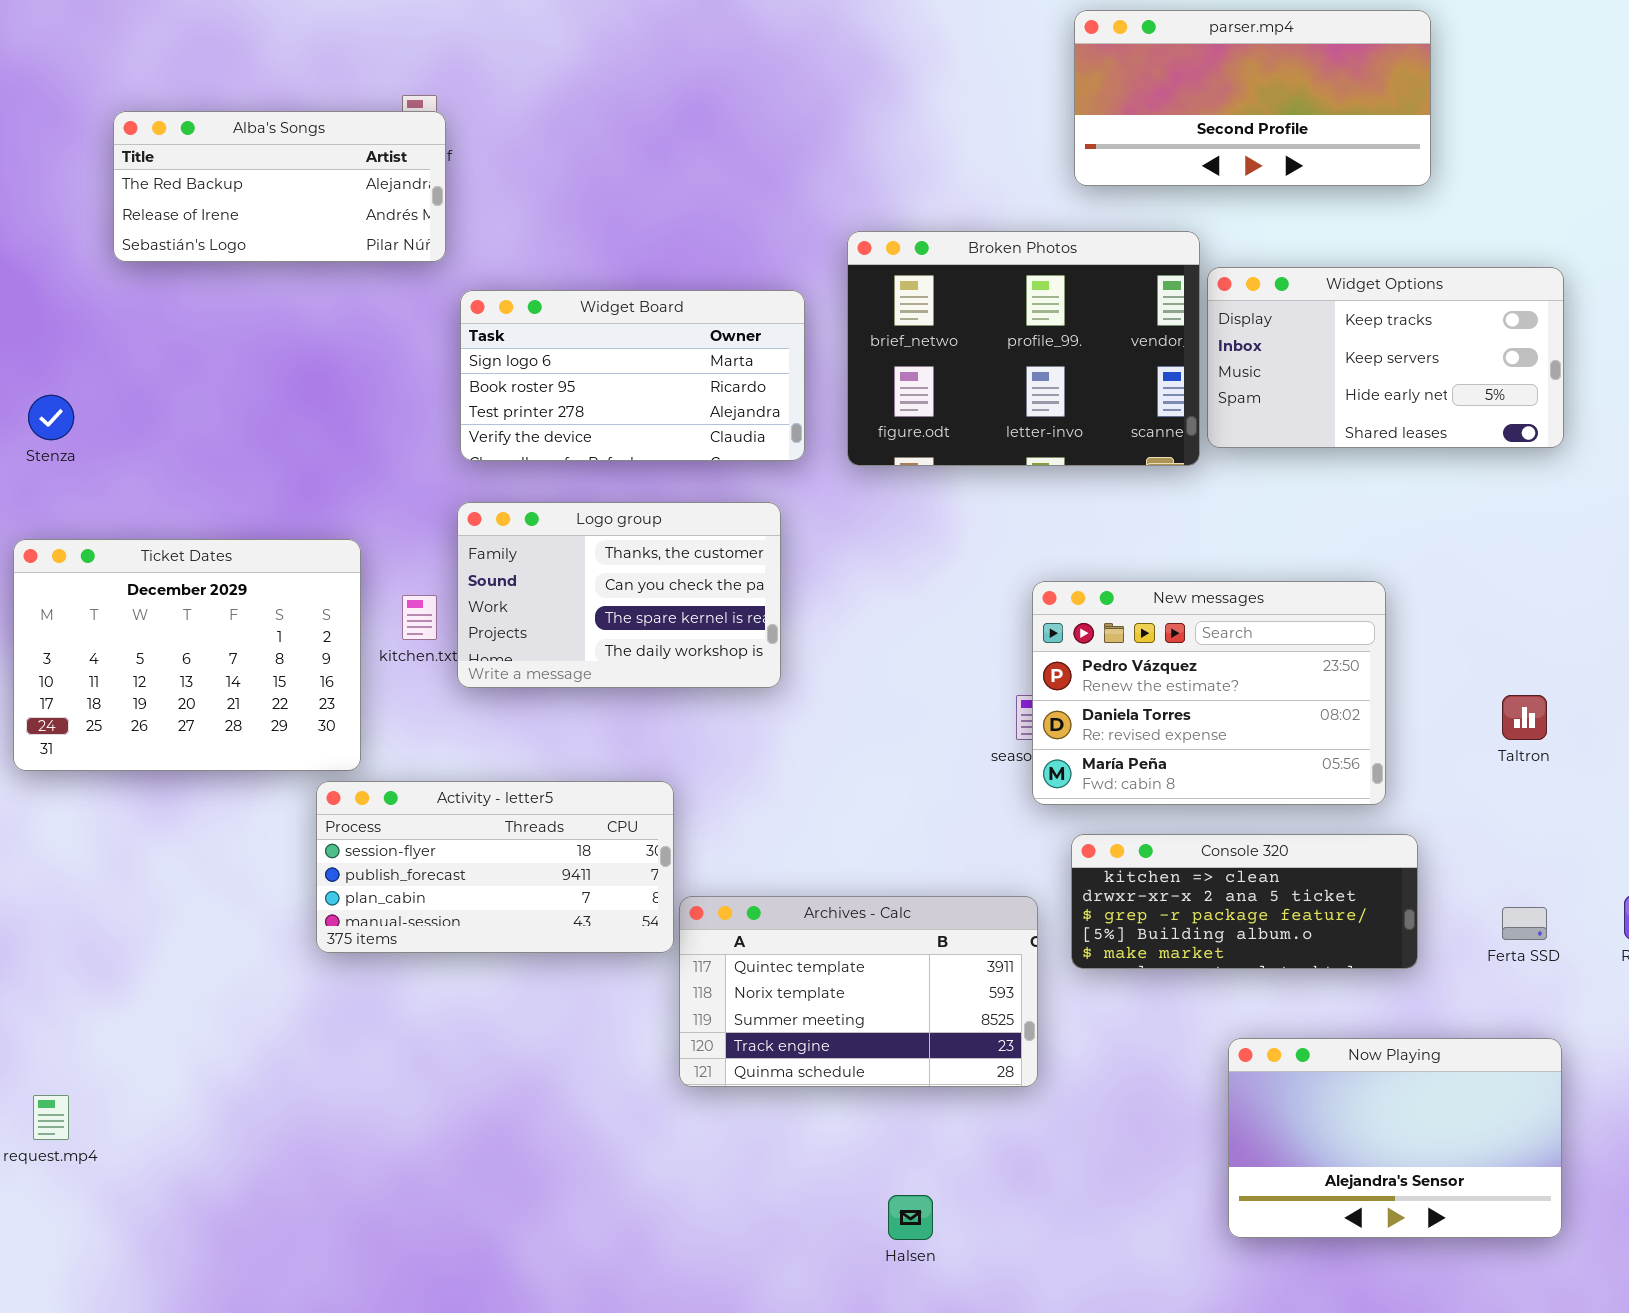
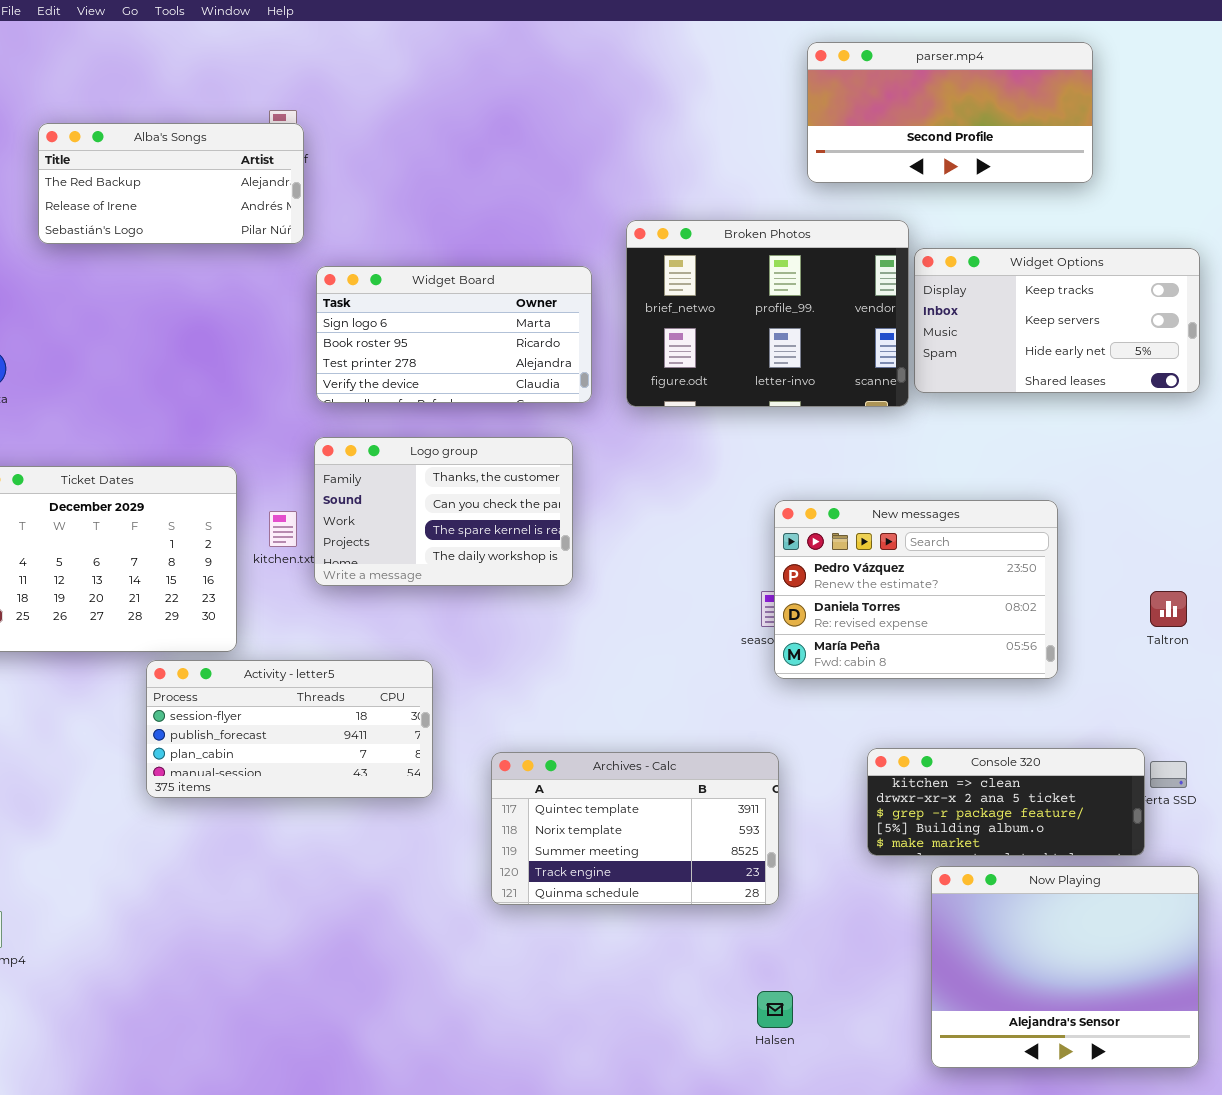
Activity - letter5: [316,781,674,953] -> [146,660,433,798], moved
Console 320: [1071,834,1418,969] -> [867,748,1145,856], moved
Now Playing: [1228,1038,1562,1238] -> [931,866,1199,1068], resized
Halsen: [888,1195,933,1240] -> [757,991,793,1028], moved

